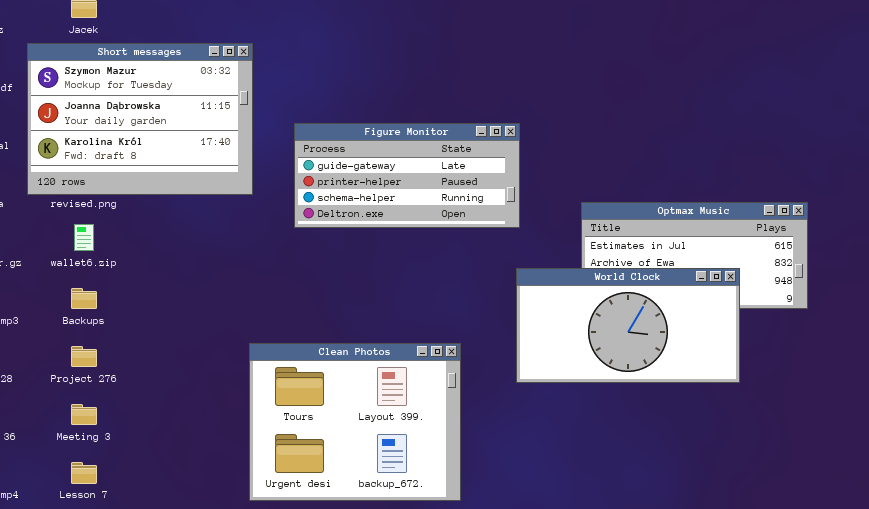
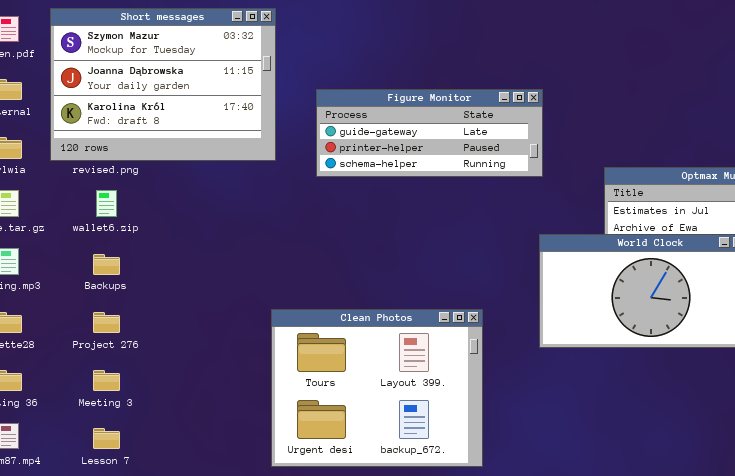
Figure Monitor: [294,123,520,228] -> [316,89,543,177], resized

